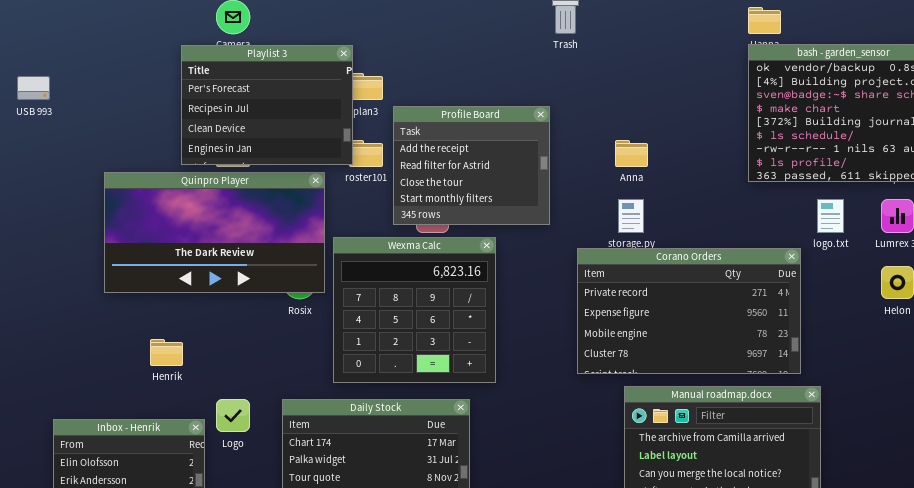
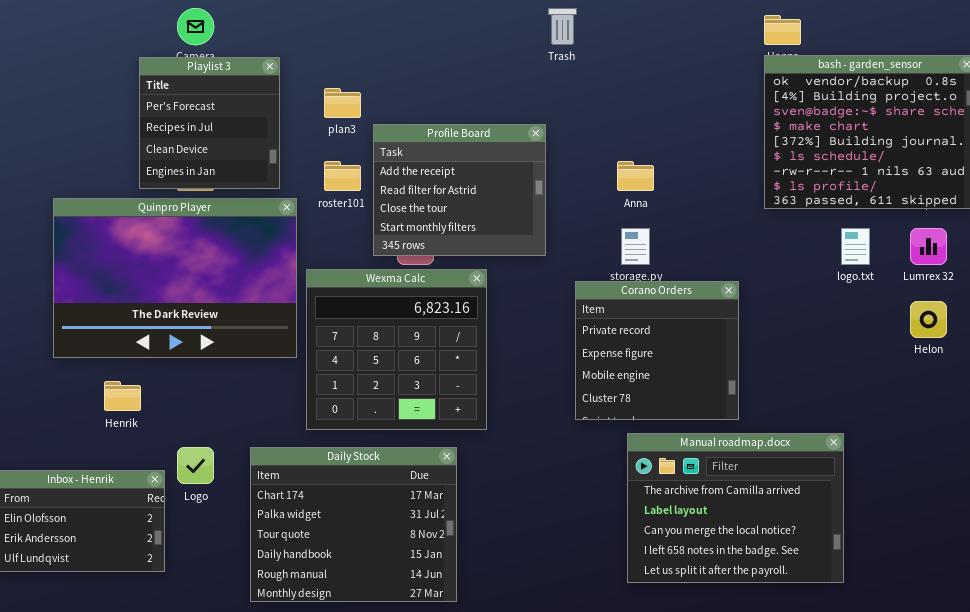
Playlist 3: [181,45,353,165] -> [139,57,280,189], resized
Quinpro Player: [104,172,325,293] -> [53,198,297,358], resized
Corano Orders: [577,248,801,374] -> [575,281,739,420], resized

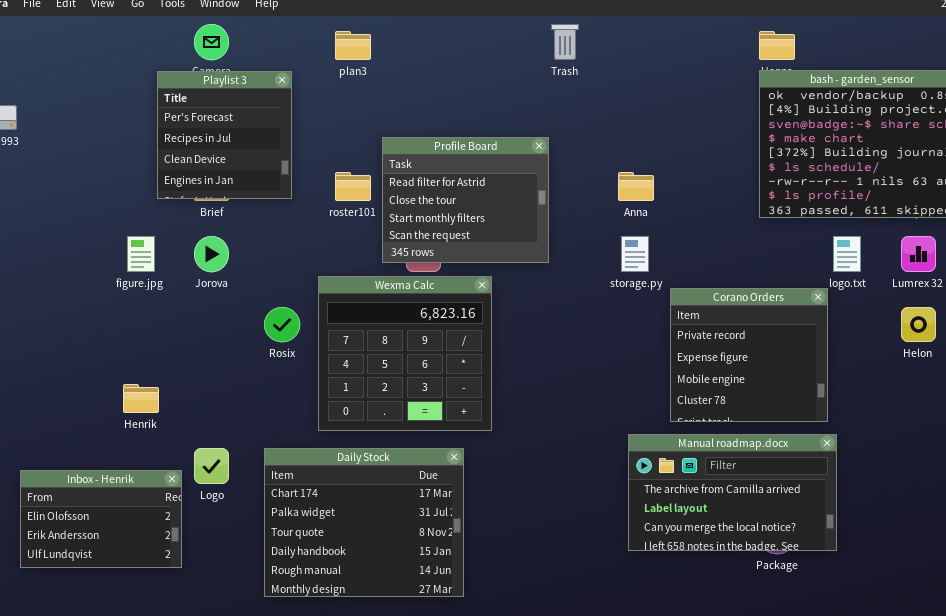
plan3: [324,88,361,118] -> [335,31,371,60], moved
Profile Board: [373,124,546,256] -> [382,137,549,263], scrolled down 1 row
Quinpro Player: [53,198,297,358] -> none, closed
Corano Orders: [575,281,739,420] -> [670,288,828,422], moved
Manual roadmap.docx: [627,433,844,583] -> [628,434,837,551], resized

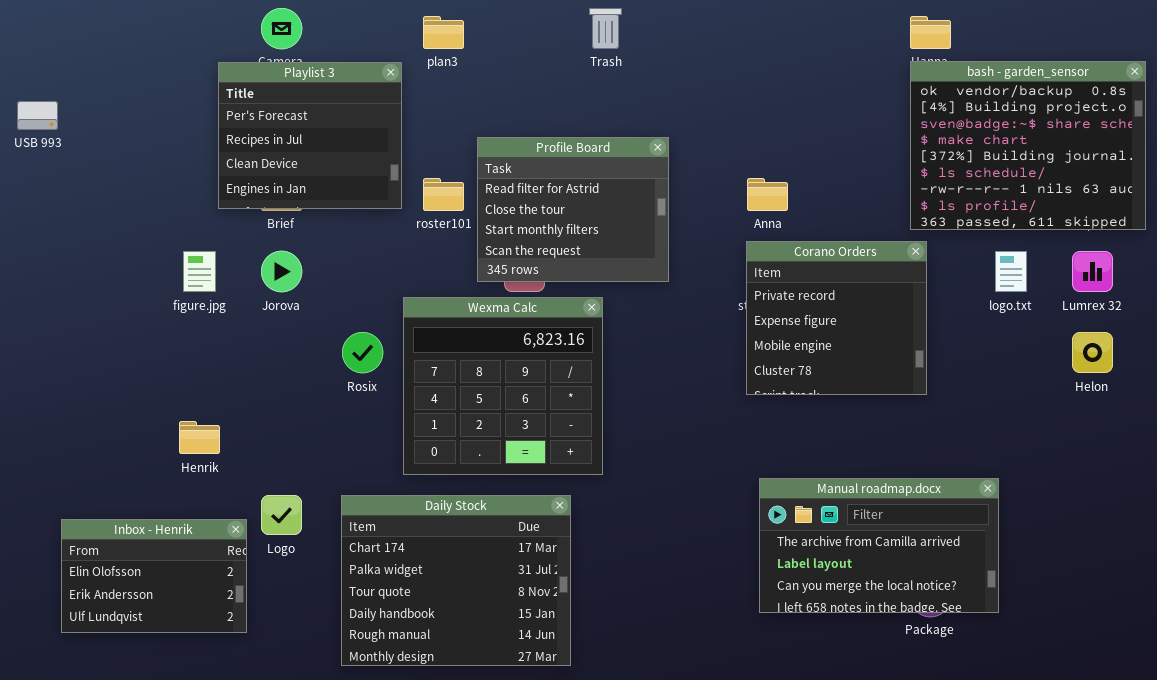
Trash: [551,24,579,60] -> [589,8,622,49], moved
Playlist 3: [157,71,292,199] -> [218,62,402,209], resized
Corano Orders: [670,288,828,422] -> [746,241,927,395], moved

